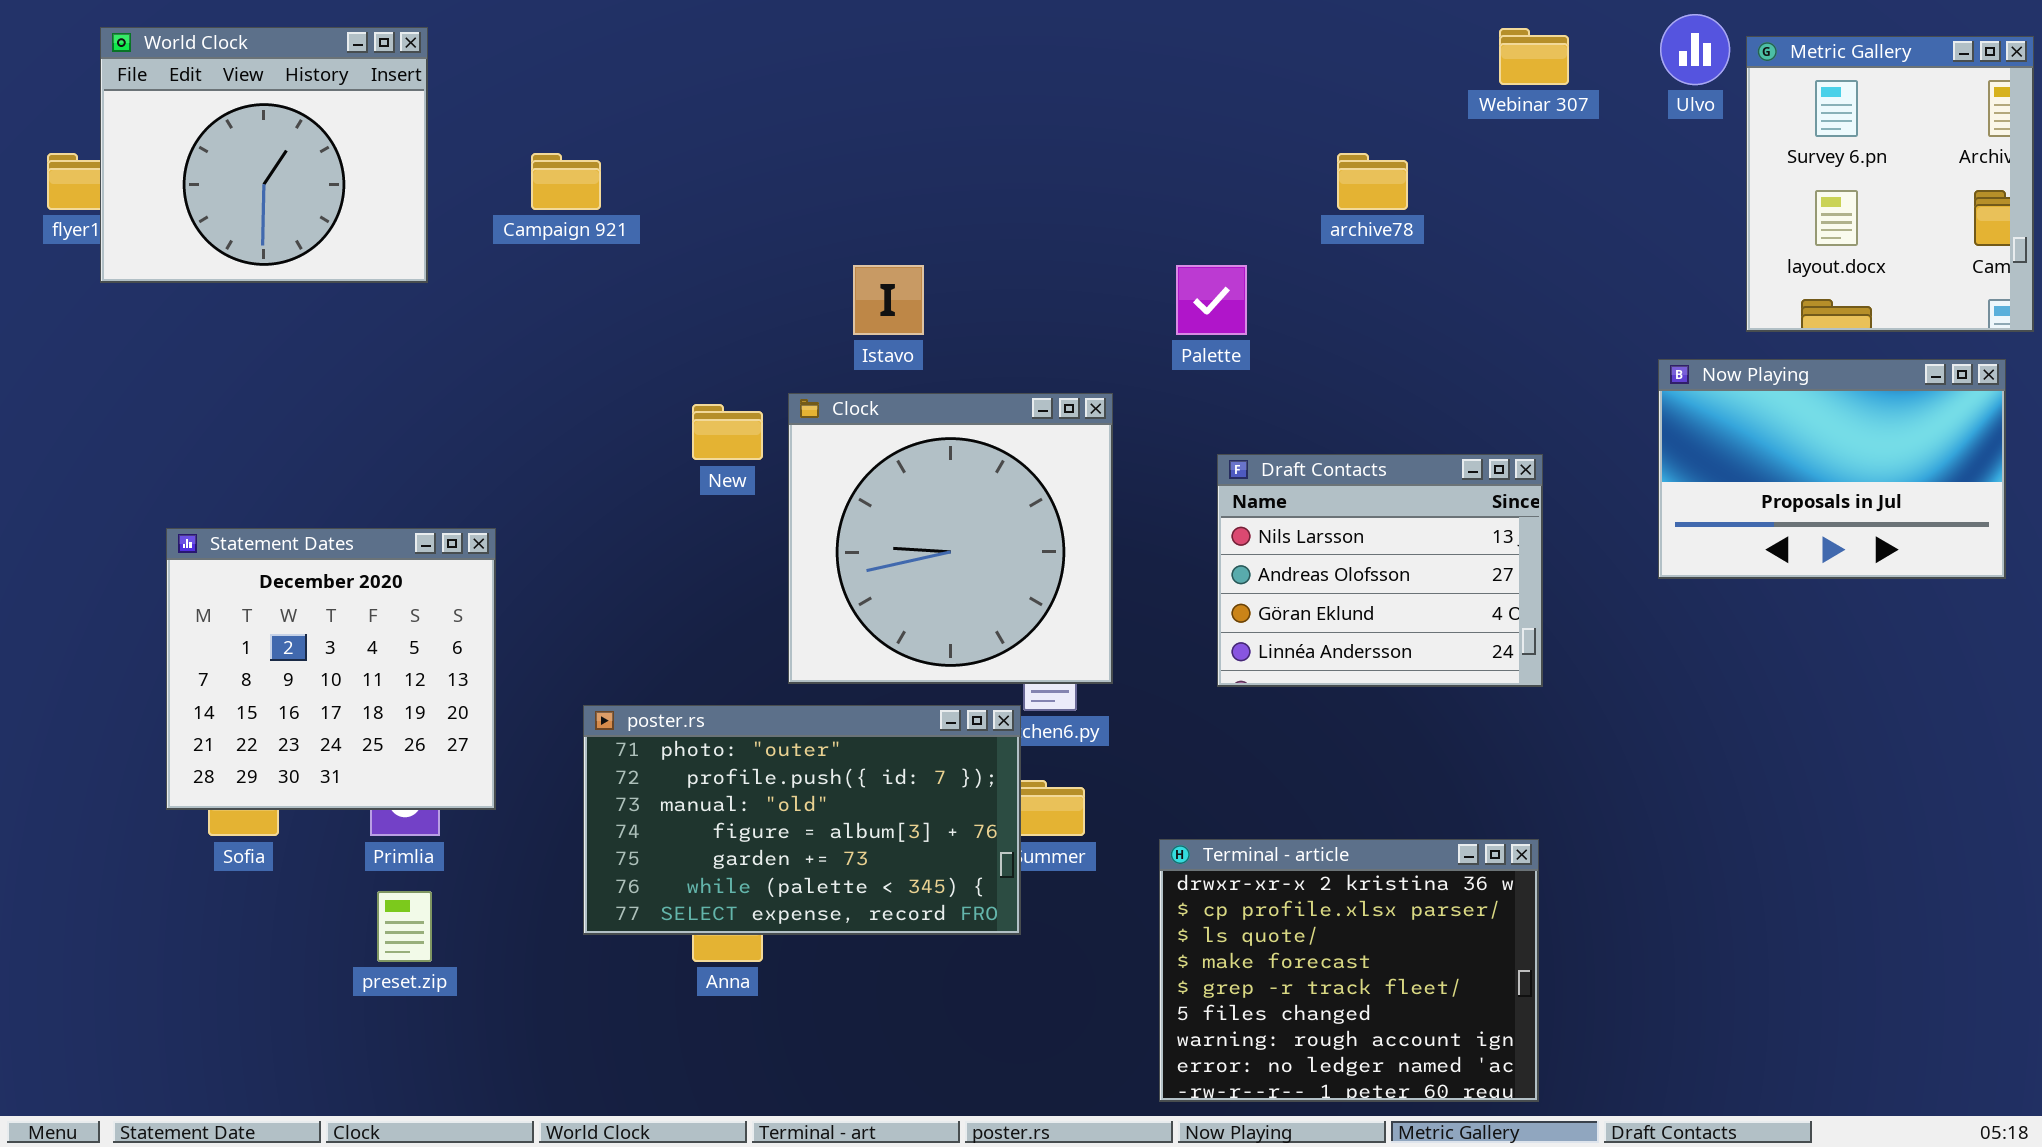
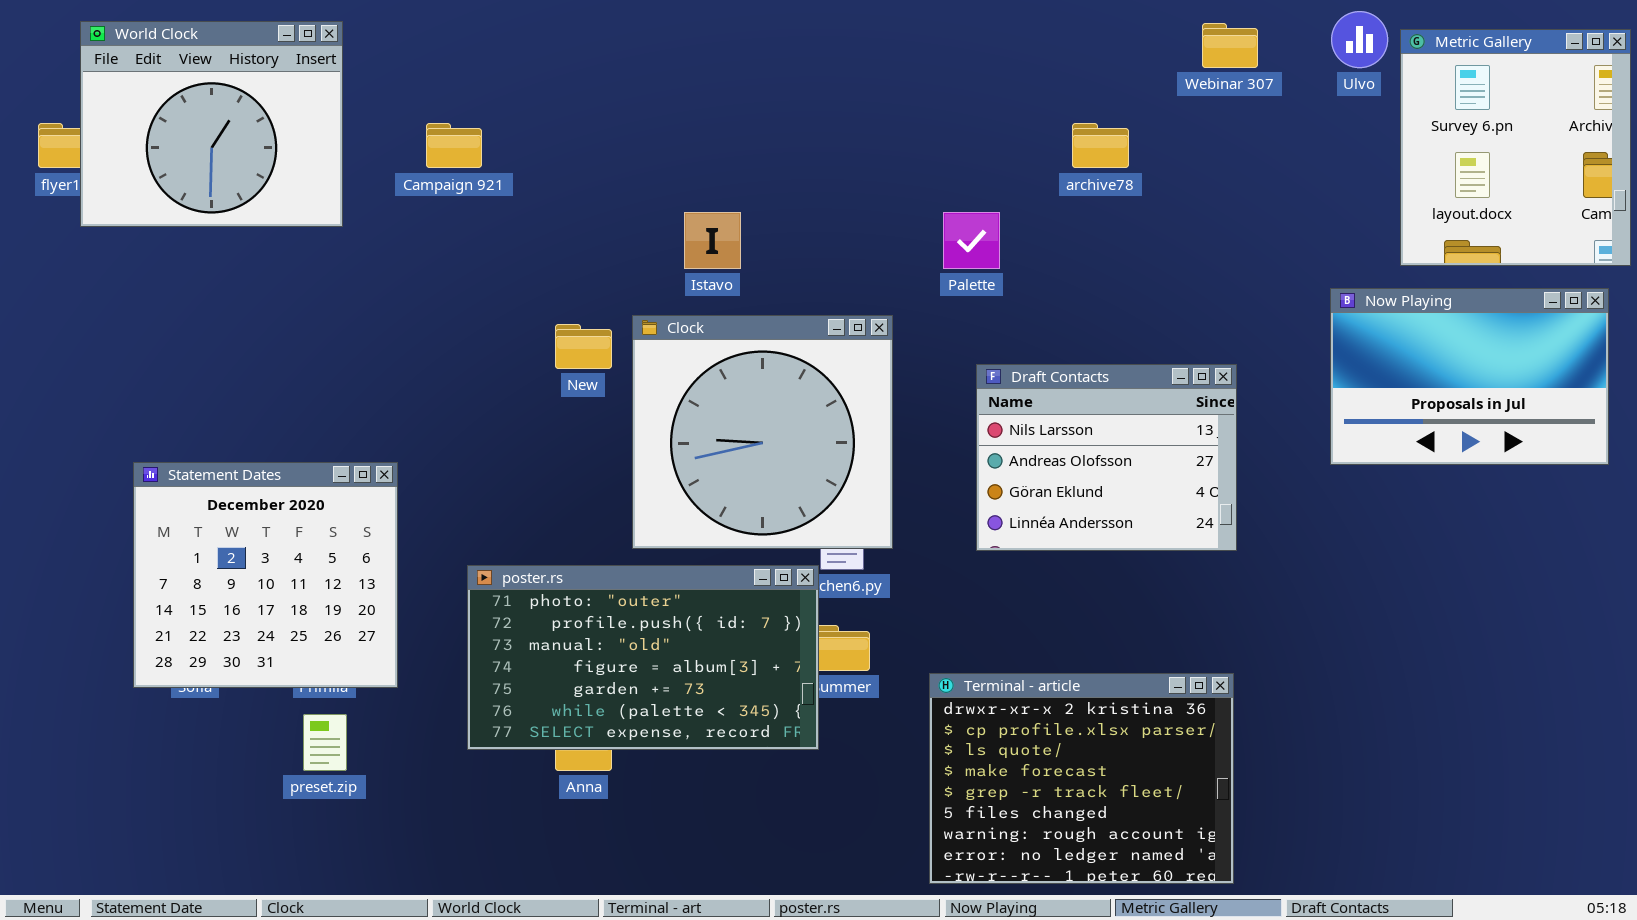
Statement Dates: [166,528,496,810] -> [133,462,398,688], moved

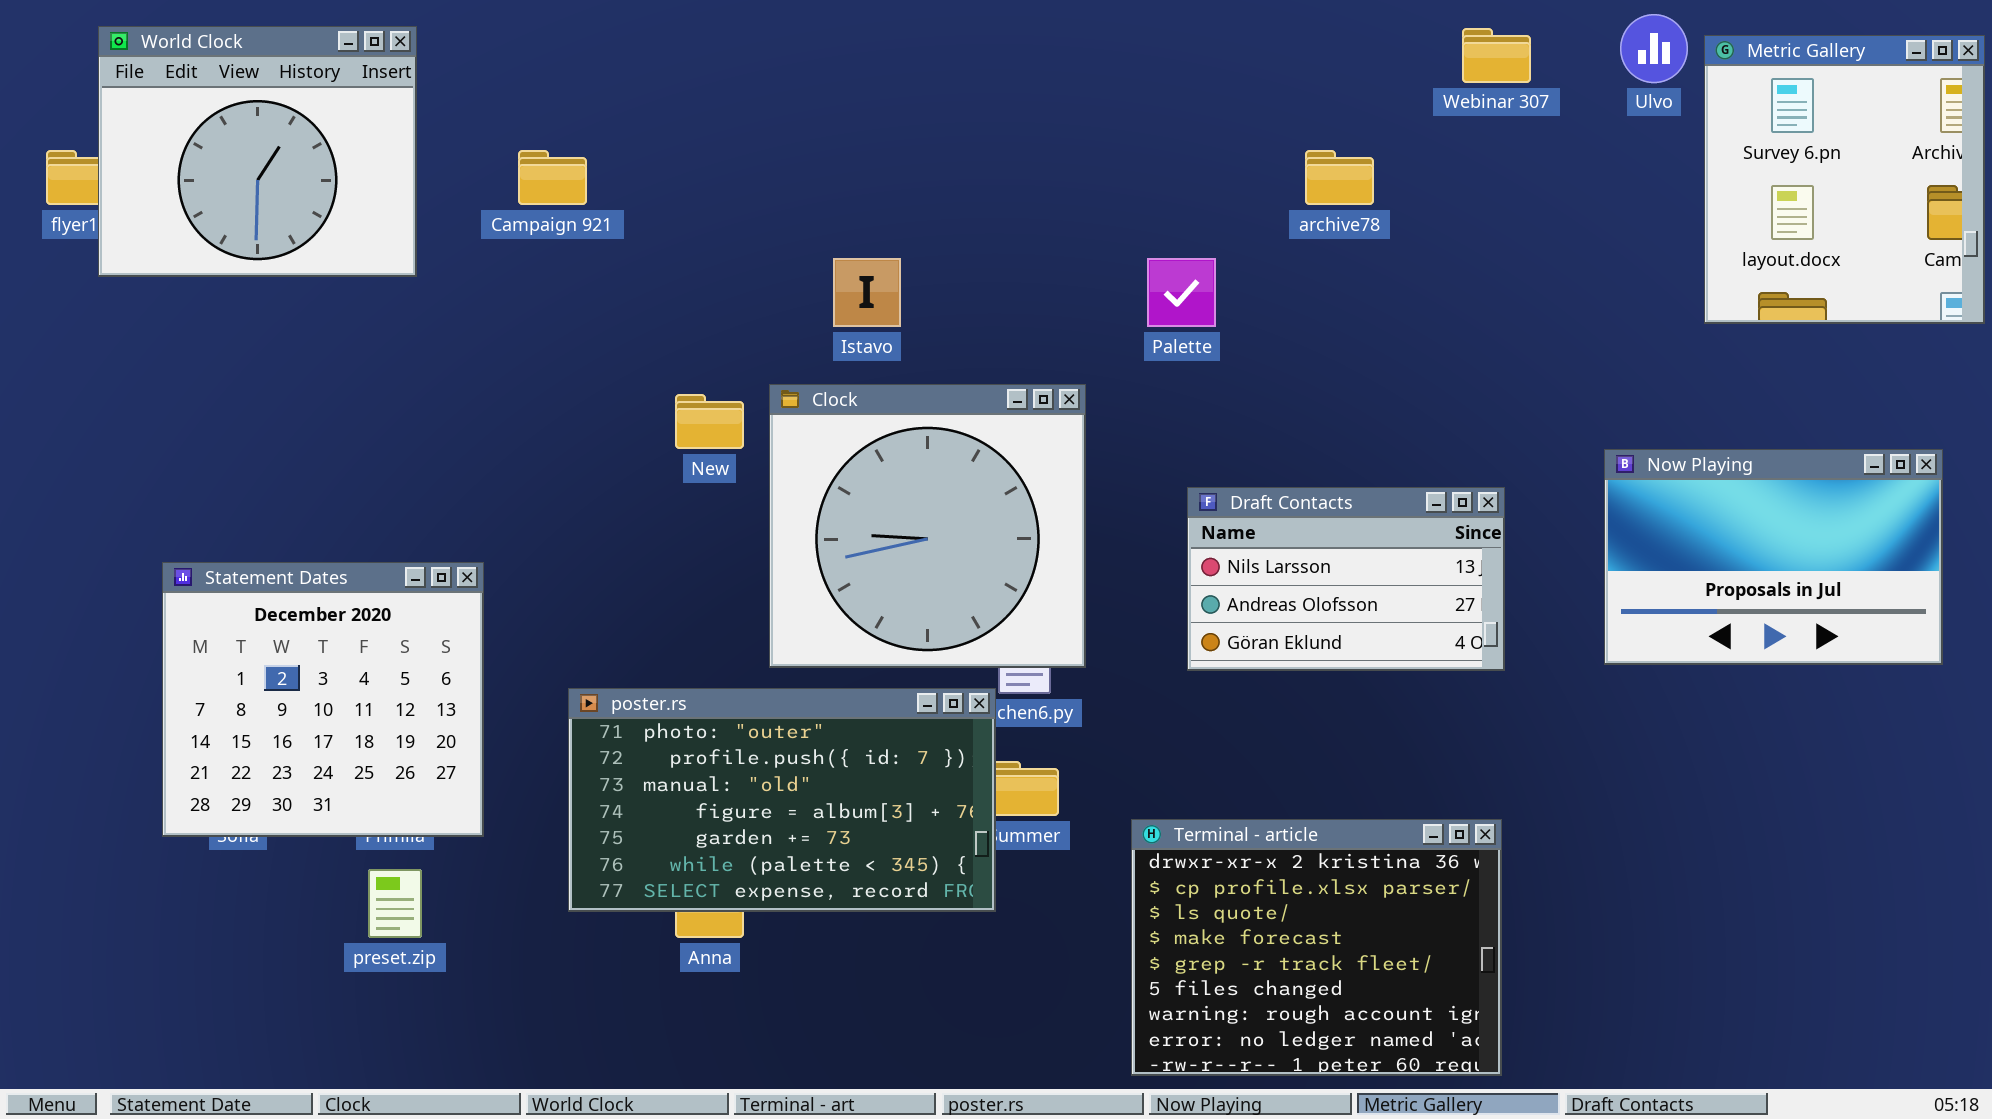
Now Playing: [1330,288,1609,465] -> [1604,449,1943,665], moved
Draft Contacts: [976,364,1237,551] -> [1187,487,1505,671], resized

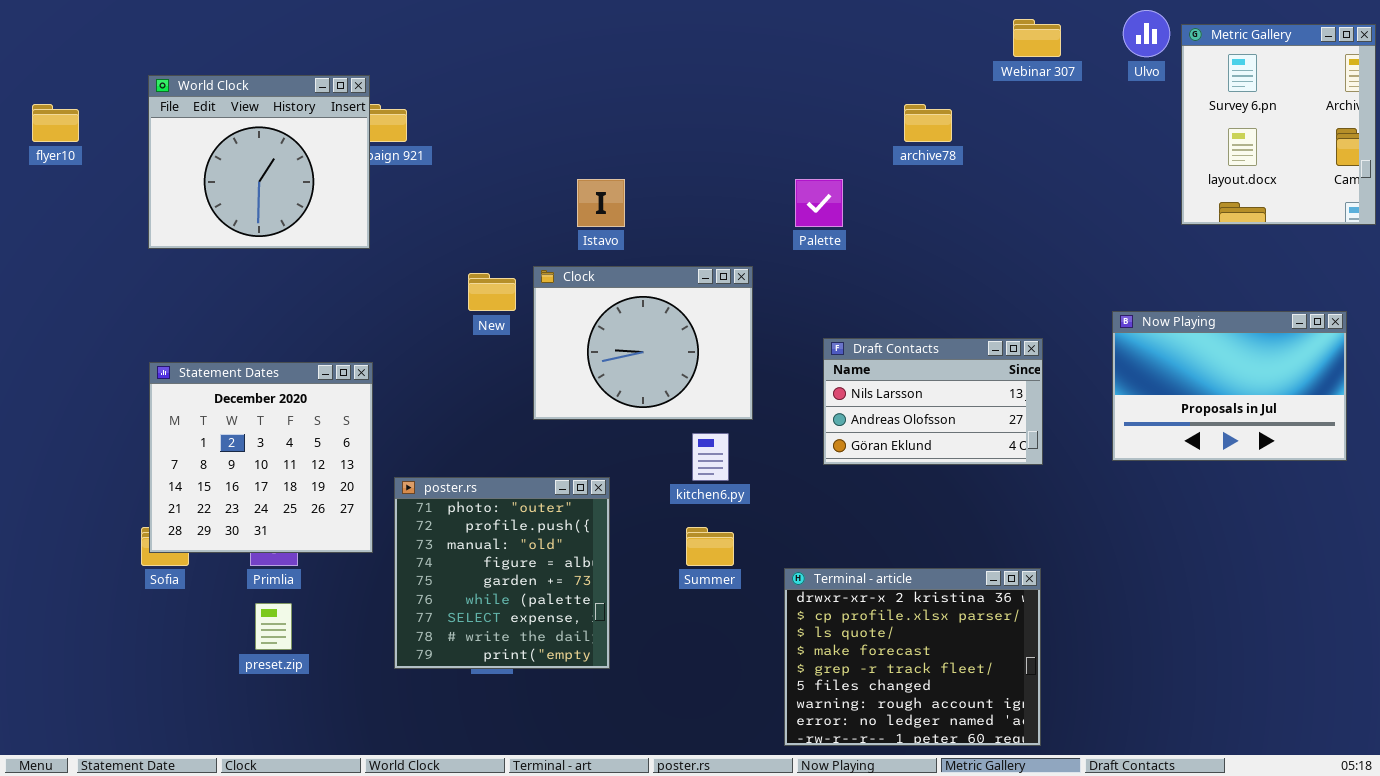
World Clock: [98,26,417,277] -> [148,75,370,249], moved
Clock: [769,384,1086,668] -> [533,266,753,420], resized
Statement Dates: [162,562,484,837] -> [149,362,373,553], moved
poster.rs: [568,688,996,912] -> [394,477,610,669], resized

